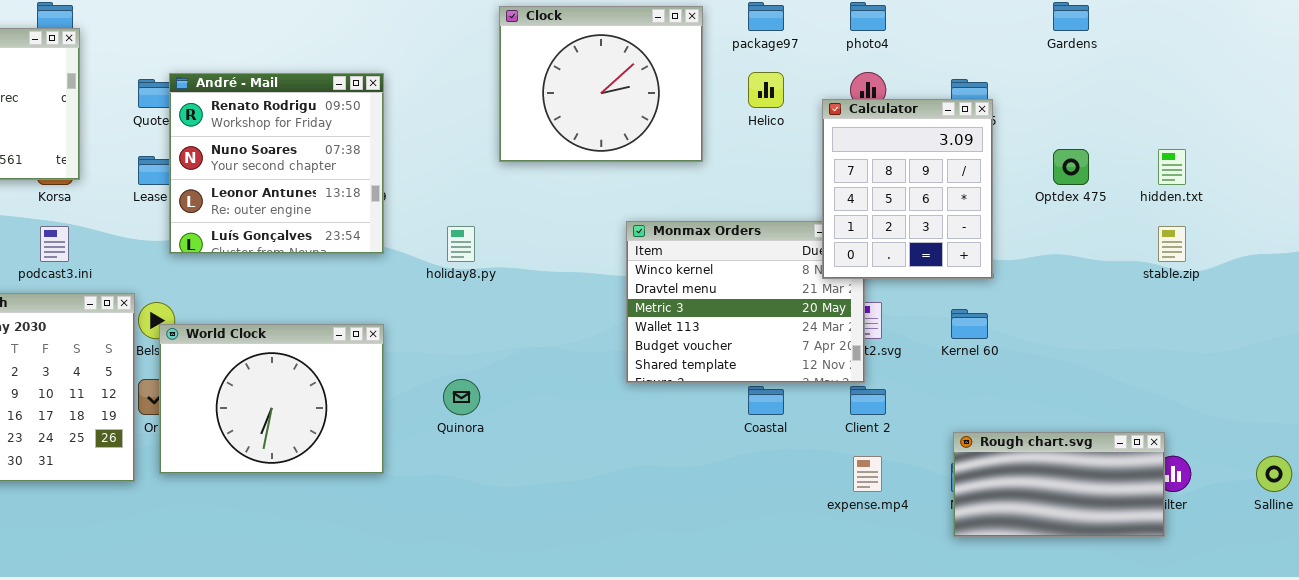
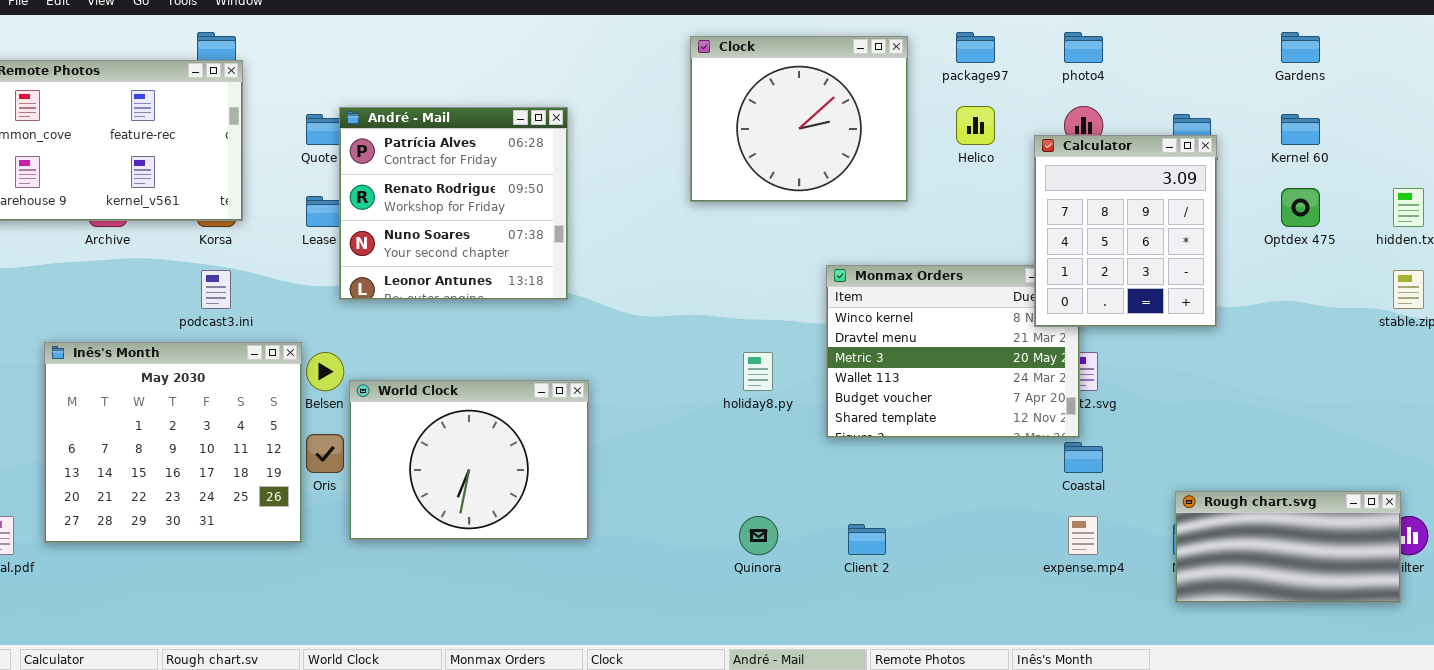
André - Mail: [169,73,384,254] -> [339,107,568,300], scrolled up 1 row
holiday8.py: [447,226,475,262] -> [743,352,773,391], moved
Kernel 60: [951,309,988,339] -> [1281,114,1320,145], moved
World Clock: [159,324,384,474] -> [349,380,589,540], moved
Quinora: [443,379,480,415] -> [739,516,778,555], moved
Coastal: [748,386,784,415] -> [1064,442,1103,473], moved
Client 2: [850,386,886,415] -> [848,524,886,555], moved

